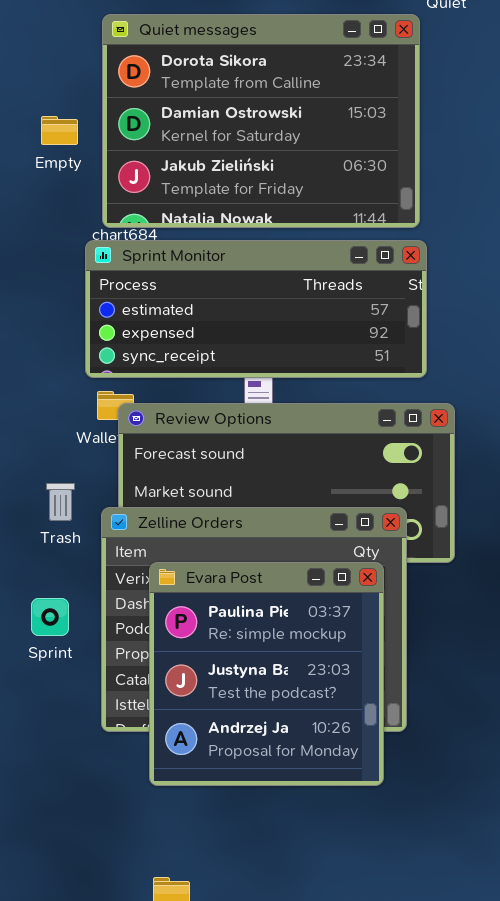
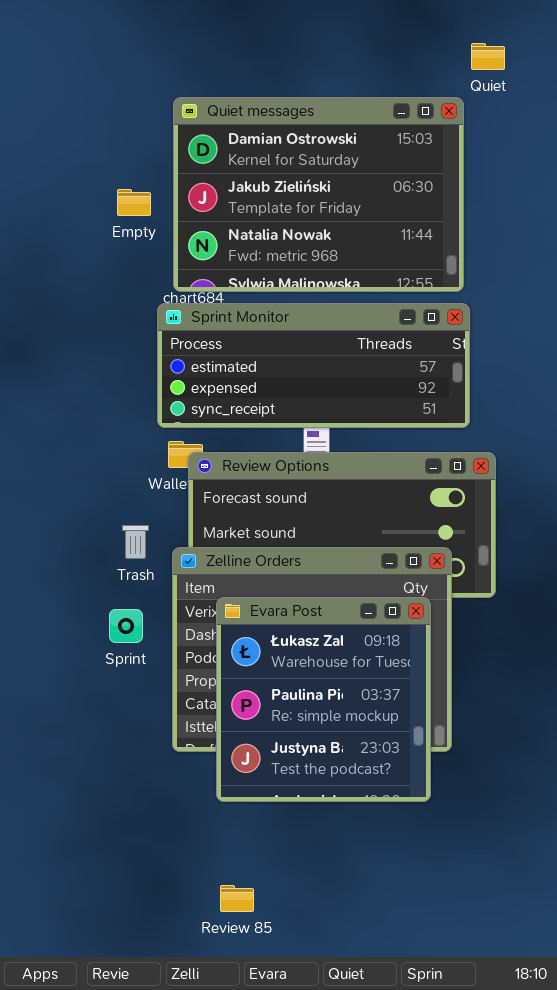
Quiet messages: [102,14,420,228] -> [173,97,464,292], scrolled down 1 row
Evara Post: [149,562,384,786] -> [216,597,431,802], scrolled up 1 row
Sprint: [31,598,69,636] -> [109,609,143,643], moved

